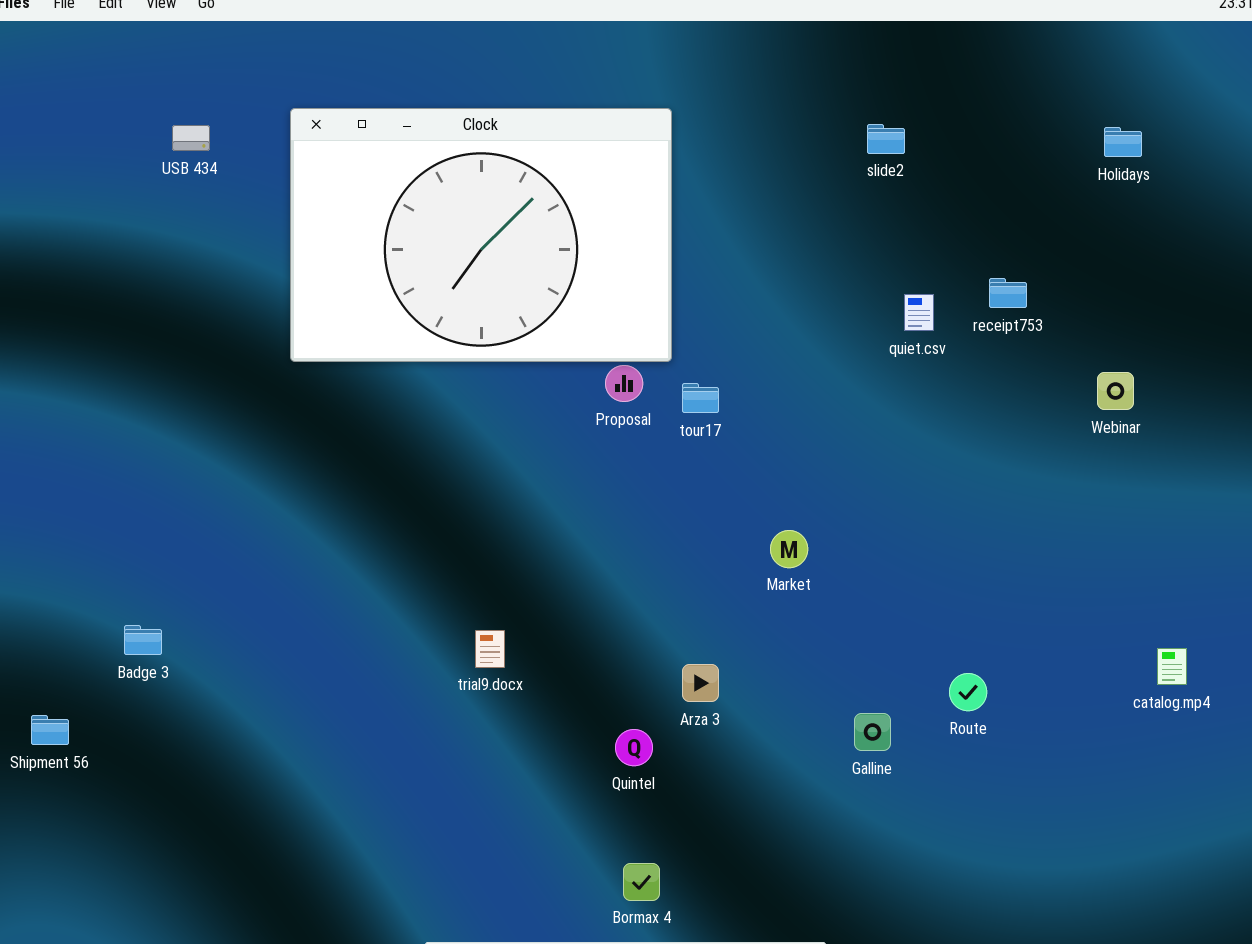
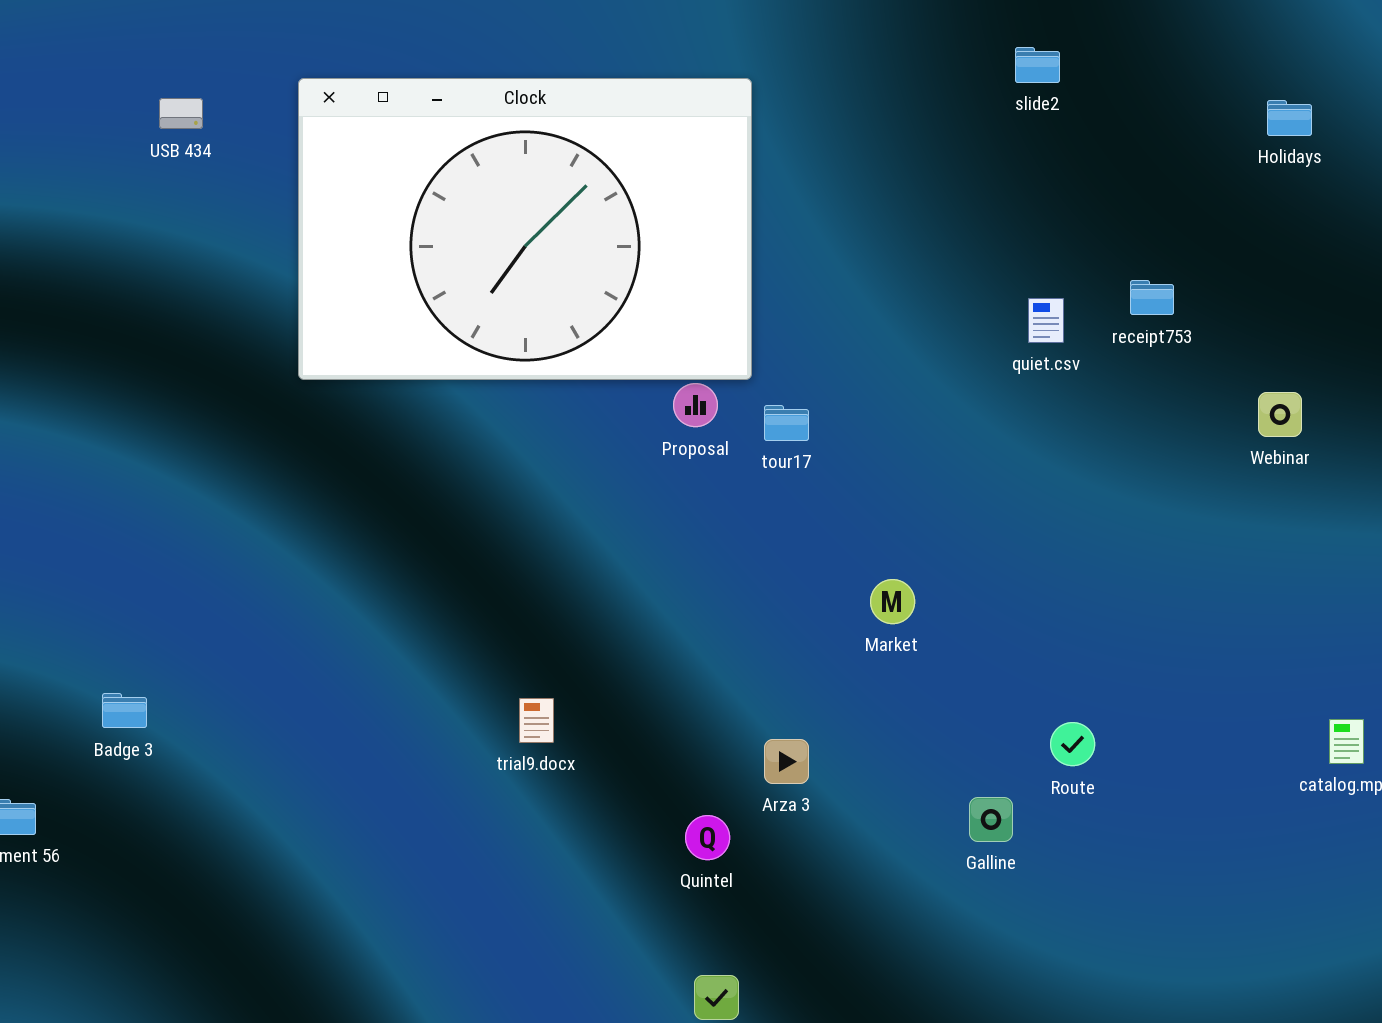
slide2: [867,124,905,154] -> [1015,47,1060,83], moved
Route: [949,673,987,711] -> [1050,722,1095,766], moved

